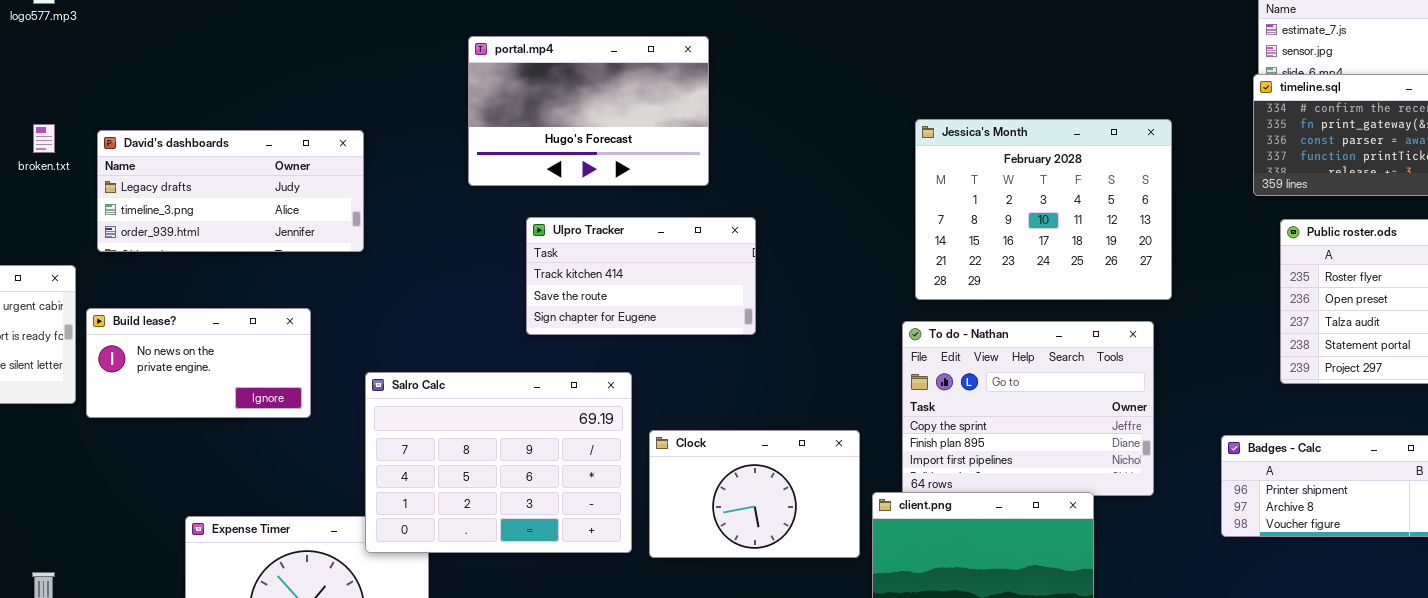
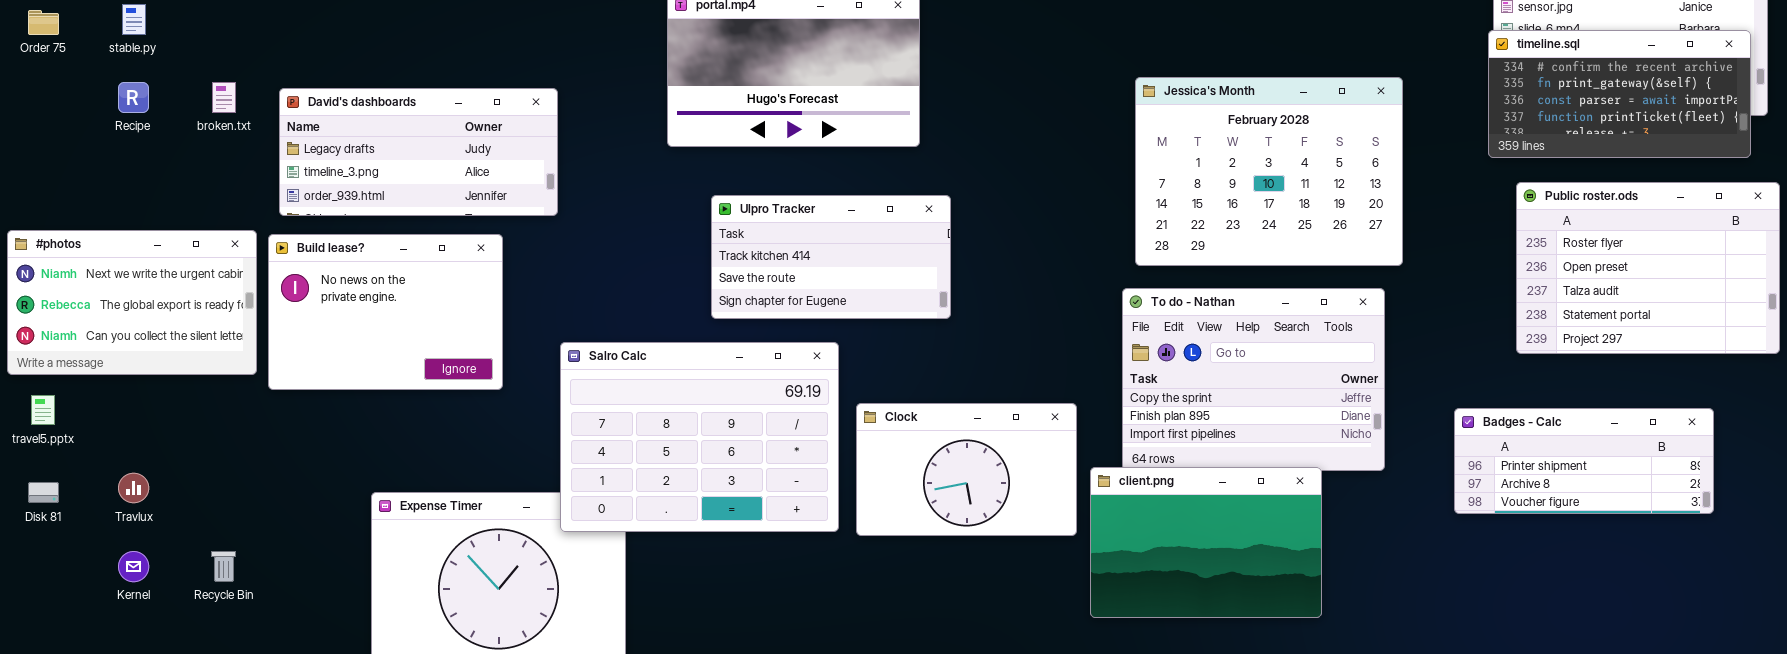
Ulpro Tracker: [526,217,756,335] -> [711,195,951,319], moved
Build lease?: [86,308,311,418] -> [268,234,503,390], resized

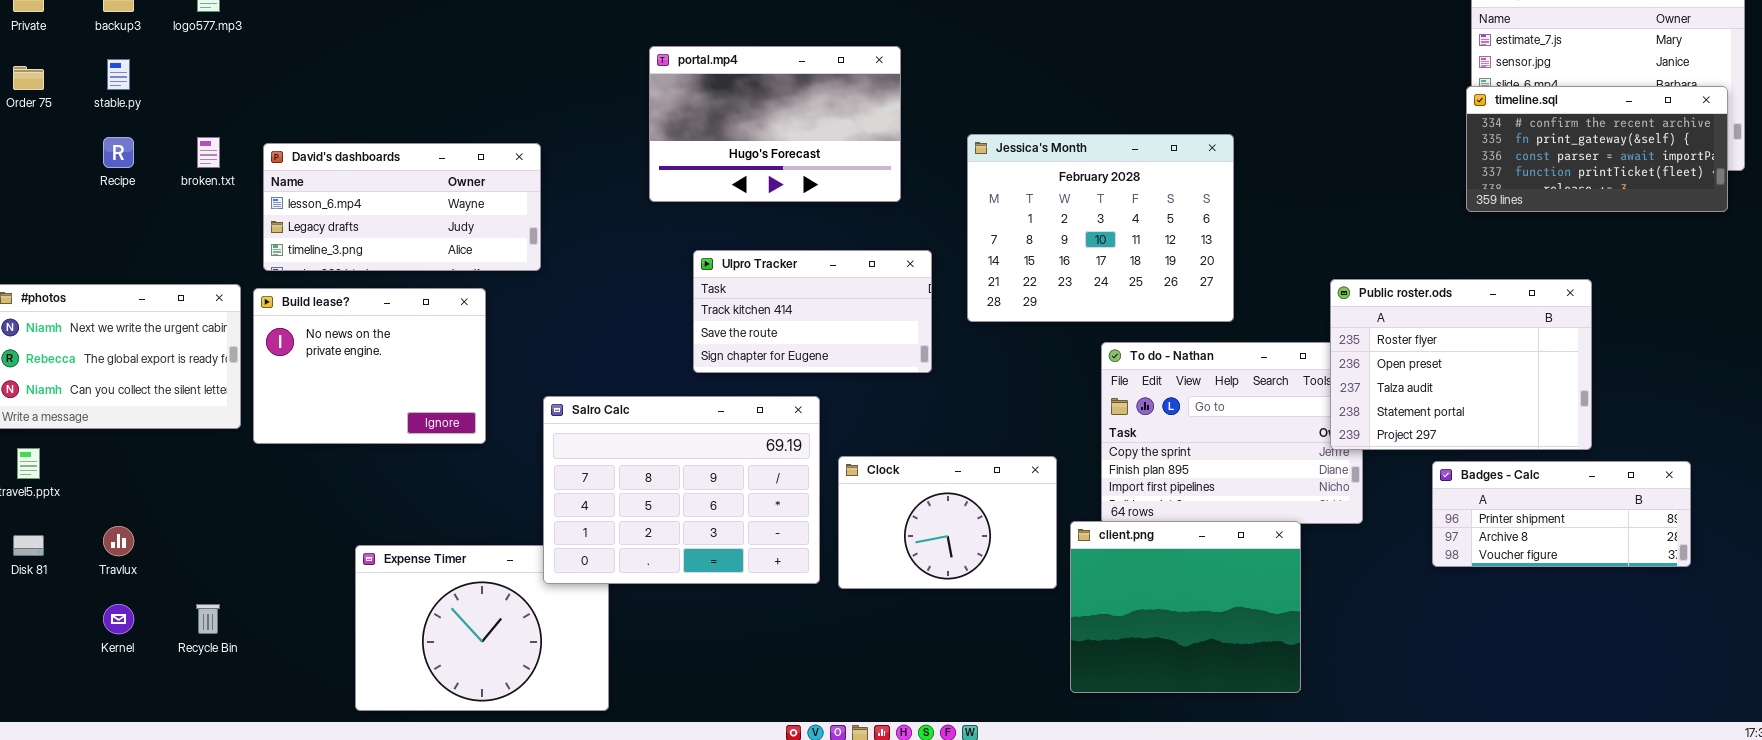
Jessica's Month: [1135,77,1403,266] -> [967,134,1234,322], moved
David's dashboards: [279,88,558,216] -> [263,143,541,271], scrolled up 1 row
Public roster.ods: [1516,182,1780,354] -> [1330,279,1592,450], moved
client.png: [1090,467,1322,618] -> [1070,521,1301,693], resized

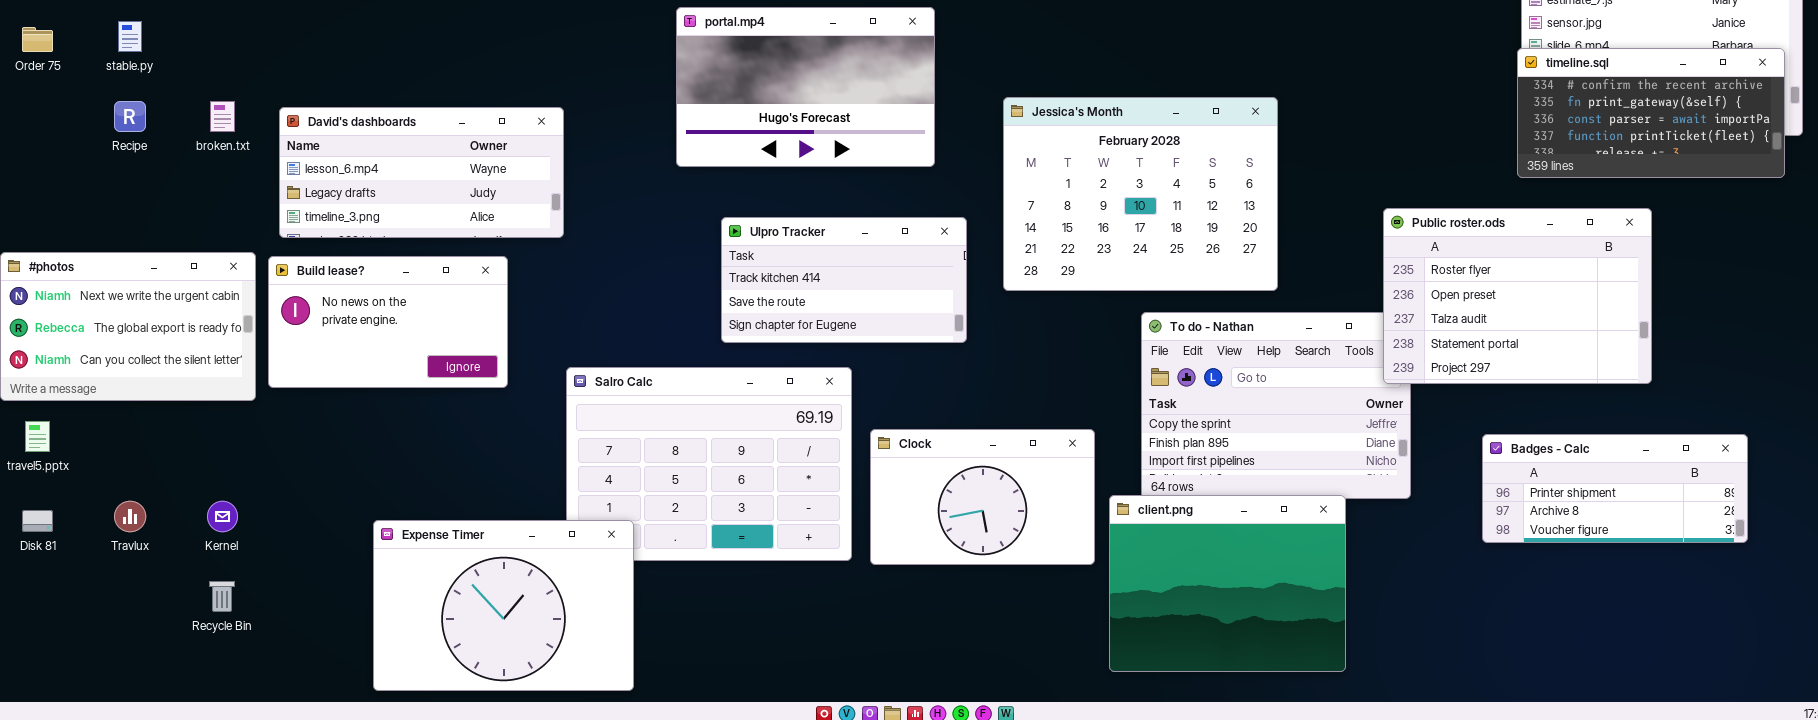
Public roster.ods: [1330,279,1592,450] -> [1383,208,1652,384], moved
Build lease?: [253,288,486,444] -> [268,256,508,388], resized
Expense Timer: [355,545,609,711] -> [373,520,634,691], raised
Kernel: [103,604,134,634] -> [207,501,238,532], moved

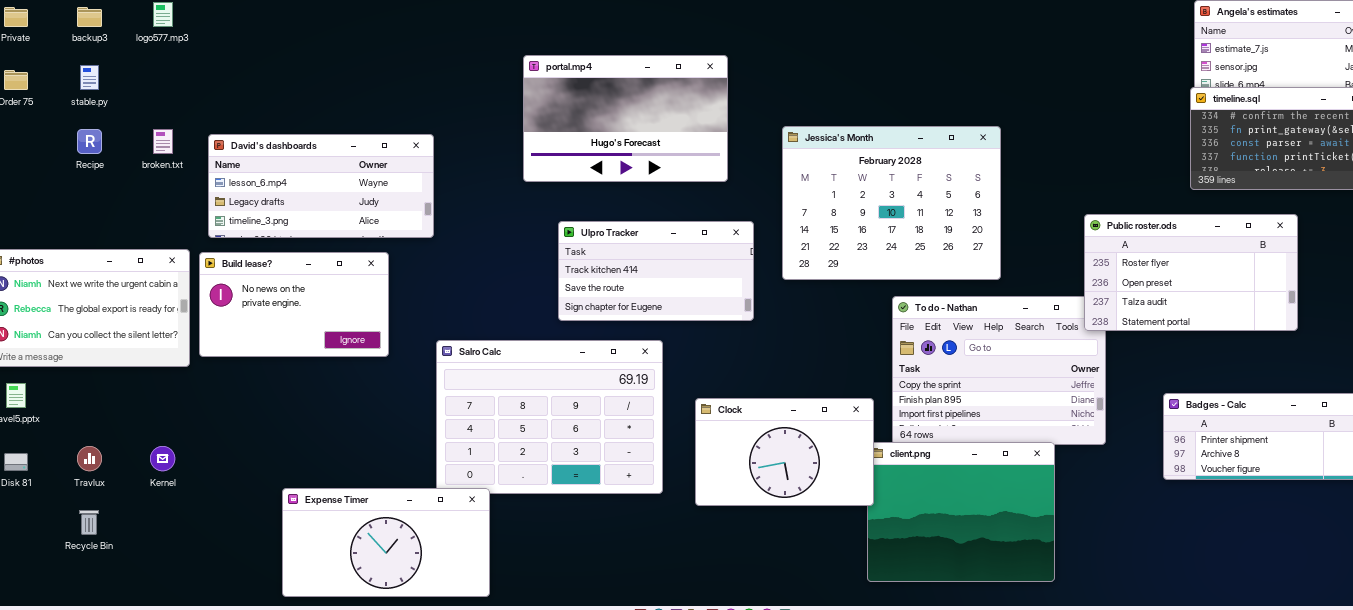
Public roster.ods: [1383,208,1652,384] -> [1084,214,1298,331], resized
Clock: [870,429,1095,565] -> [695,398,874,506], moved
Expense Timer: [373,520,634,691] -> [282,488,490,597], resized
Recycle Bin: [209,581,235,612] -> [79,510,99,535], moved

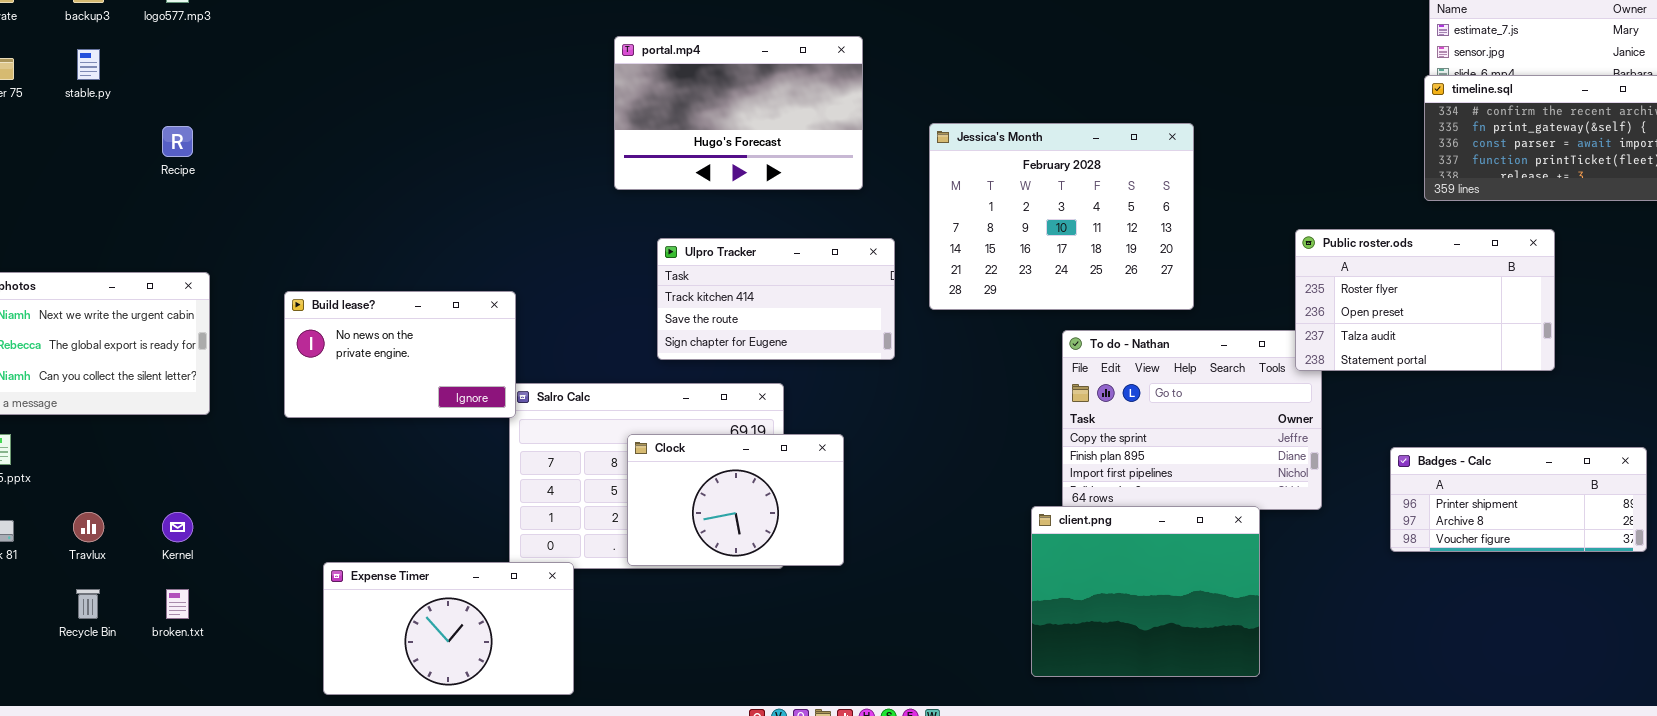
Recipe: [77,129,102,154] -> [162,126,193,157], moved
broken.txt: [153,129,173,154] -> [166,589,189,619], moved
David's dashboards: [208,134,434,238] -> none, closed
Build lease?: [199,252,389,357] -> [284,291,516,418], moved
Clock: [695,398,874,506] -> [627,434,844,566], moved

